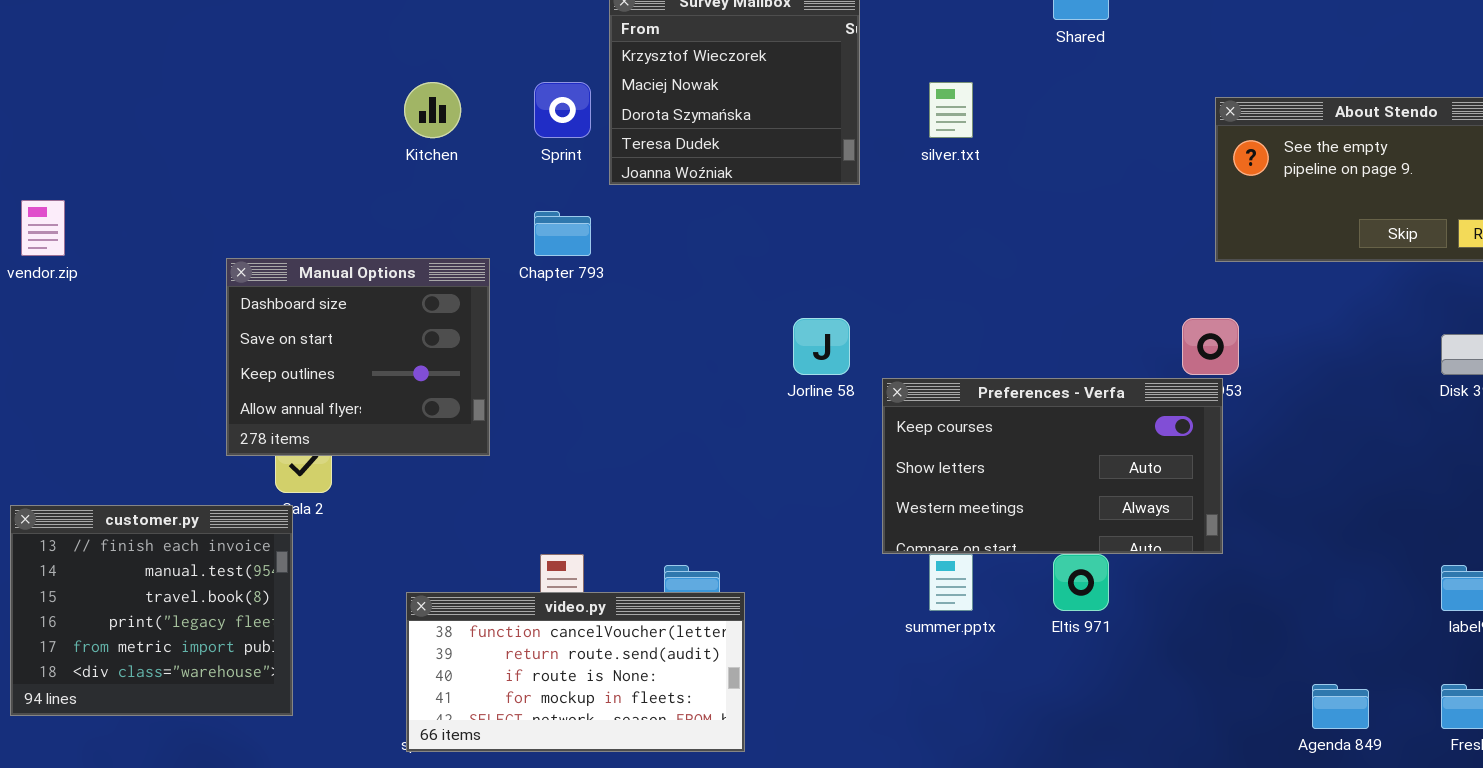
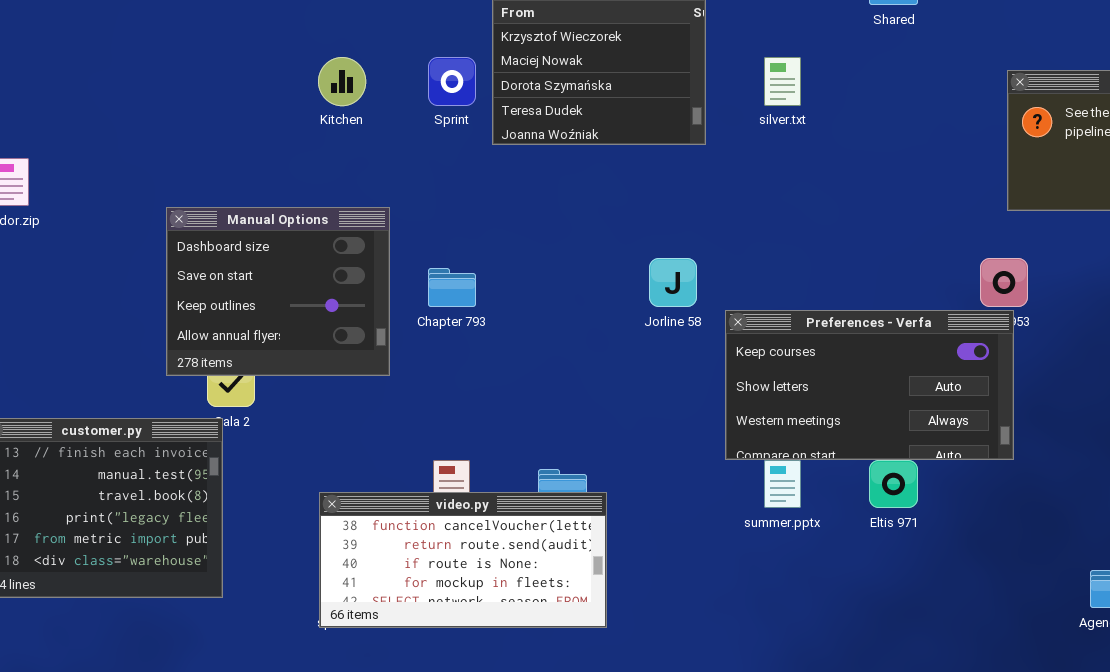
Chapter 793: [534,211,591,256] -> [428,268,476,307], moved

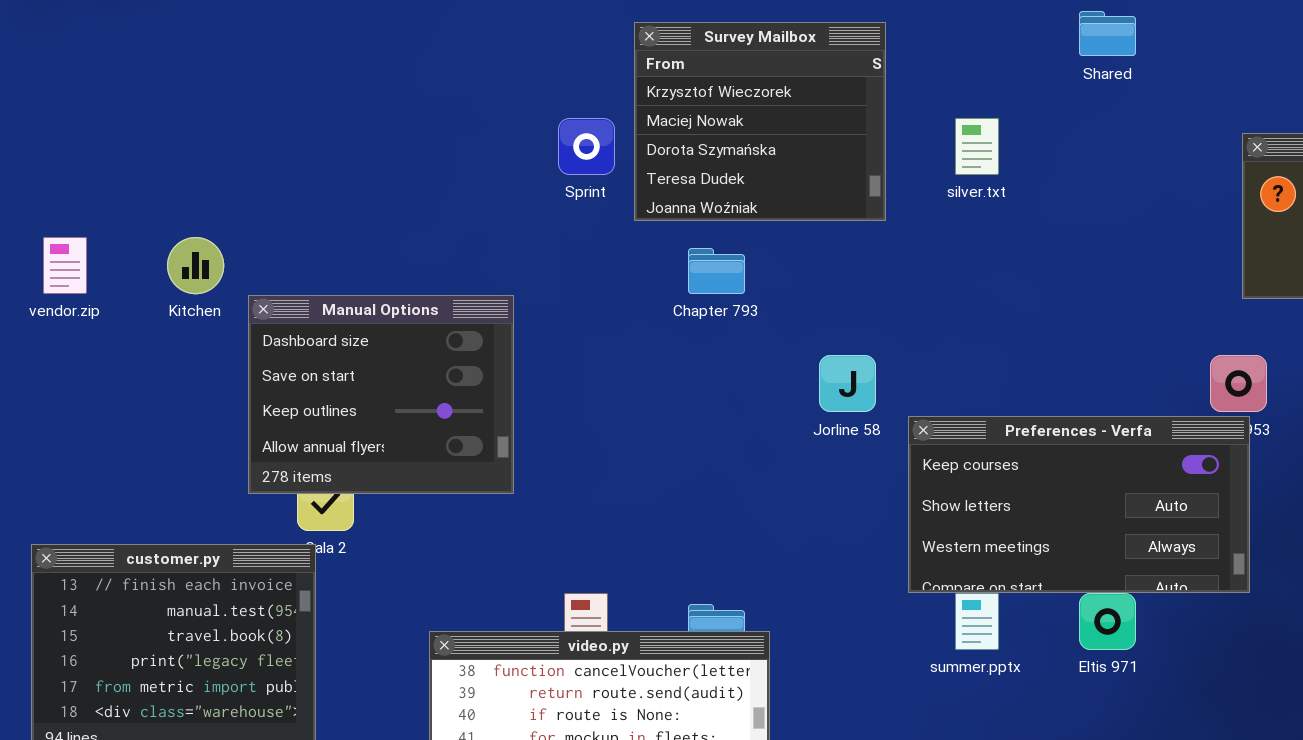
Kitchen: [318,57,366,106] -> [167,237,224,294], moved
Chapter 793: [428,268,476,307] -> [688,248,745,294], moved

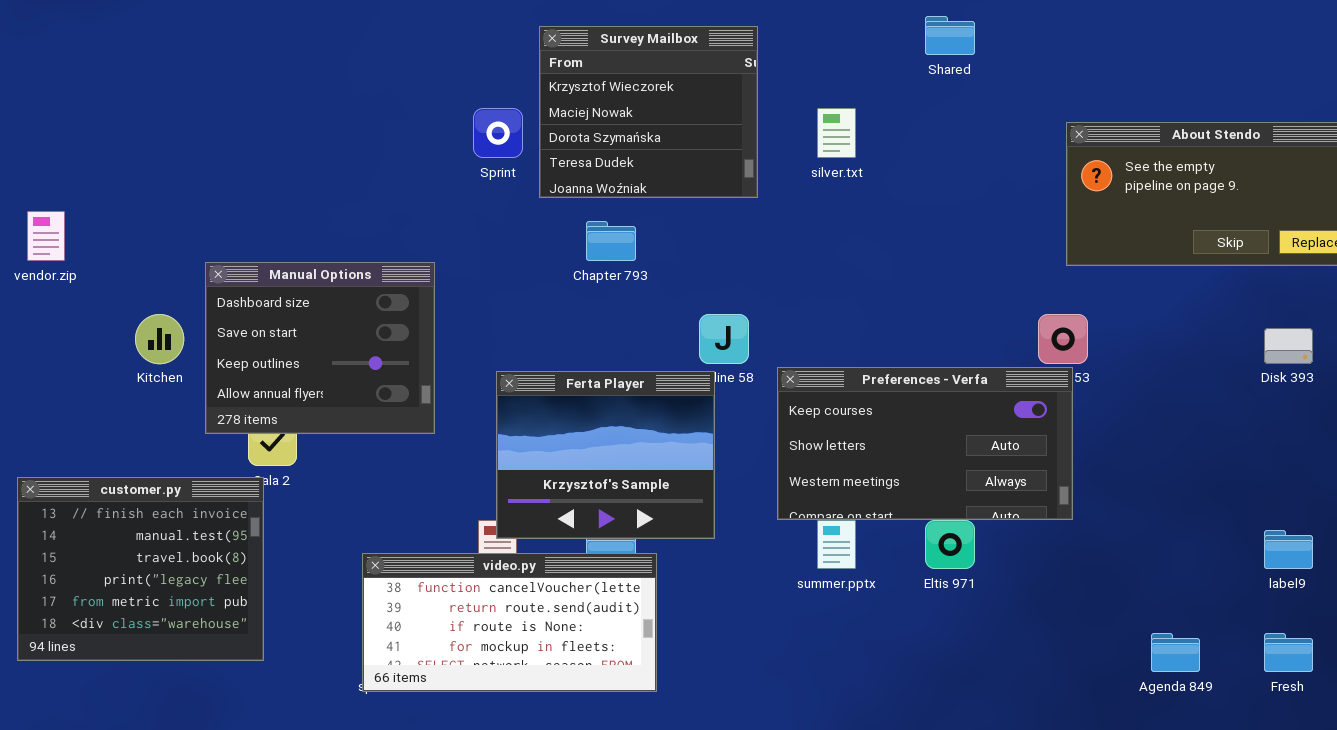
Kitchen: [167,237,224,294] -> [135,314,184,364], moved
Ferta Player: none -> [496,371,715,539], opened

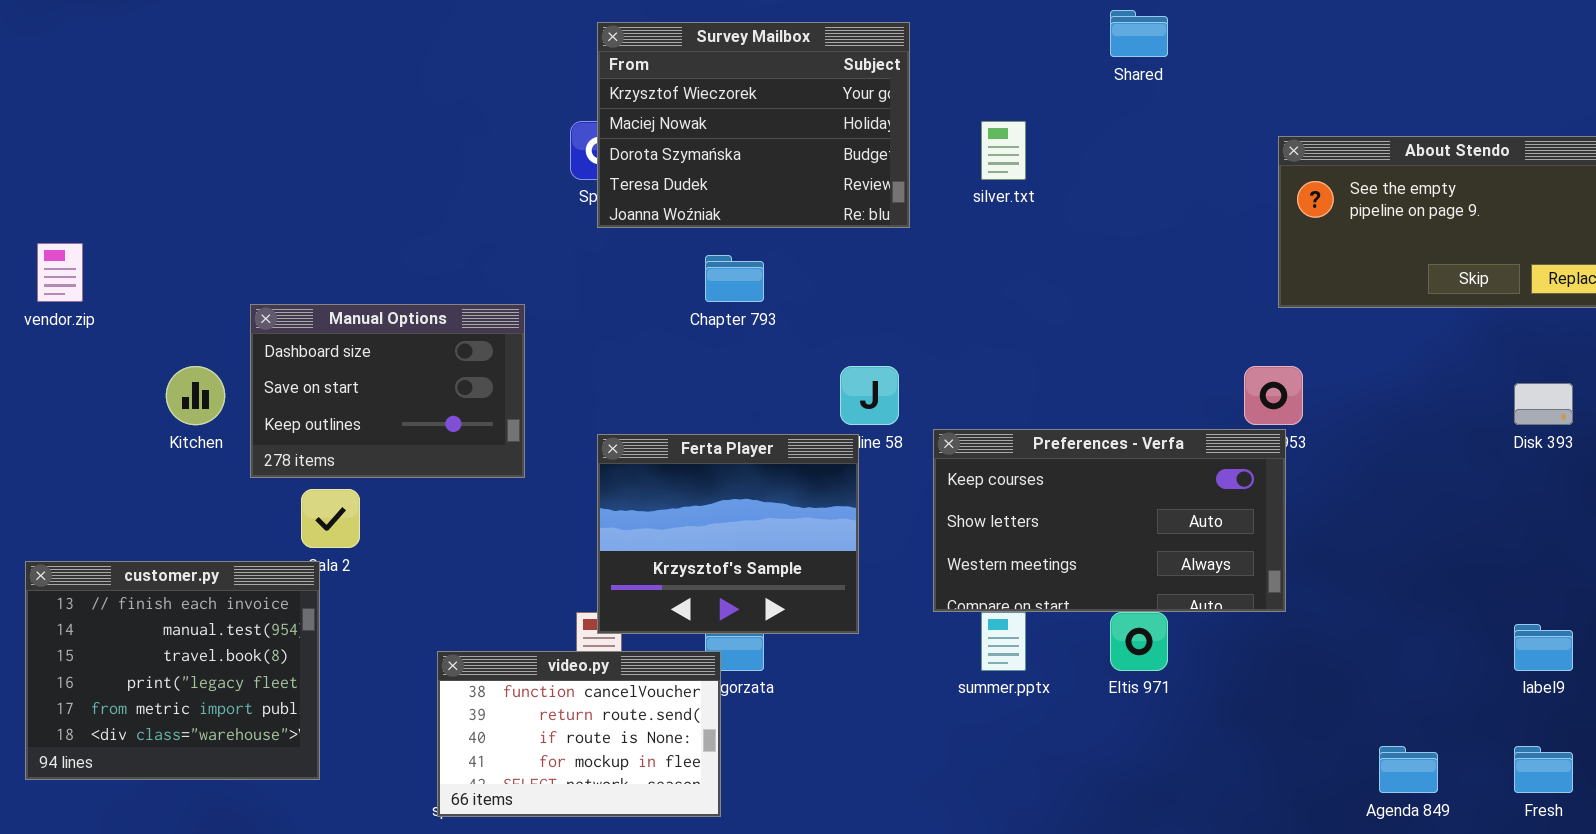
Survey Mailbox: [539,26,758,198] -> [597,22,910,228], resized
Manual Options: [205,262,435,434] -> [250,304,525,478], resized
video.py: [362,553,657,692] -> [437,651,721,817], resized

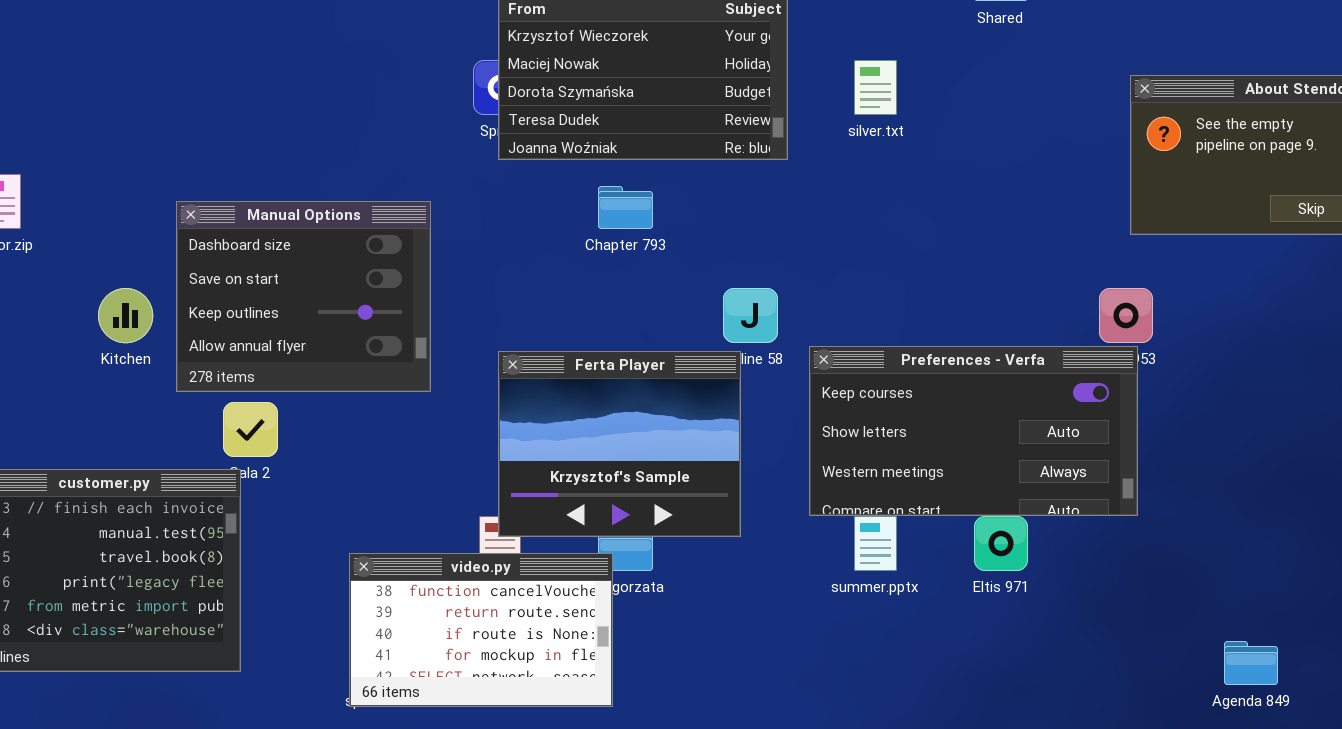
Manual Options: [250,304,525,478] -> [176,201,431,392], resized

